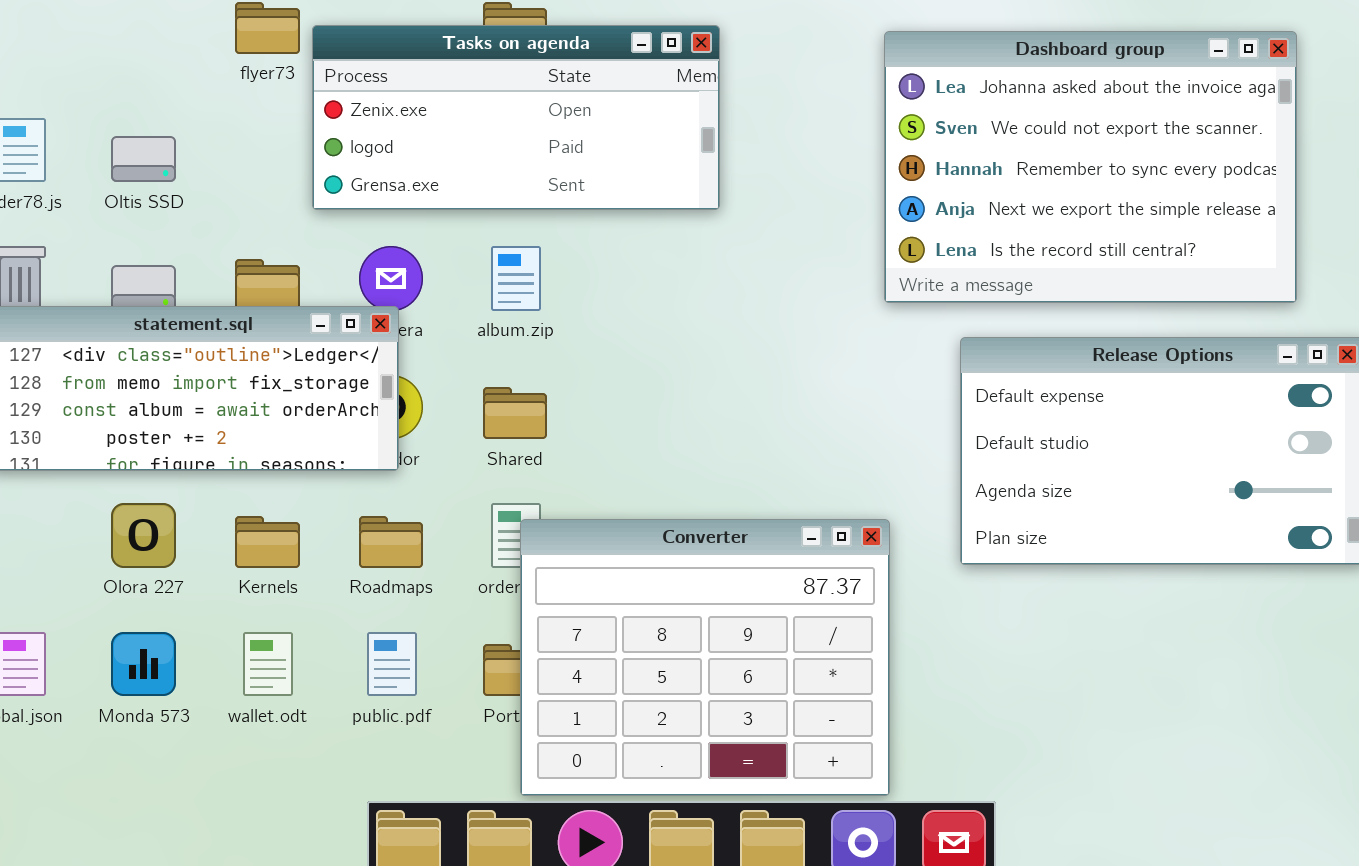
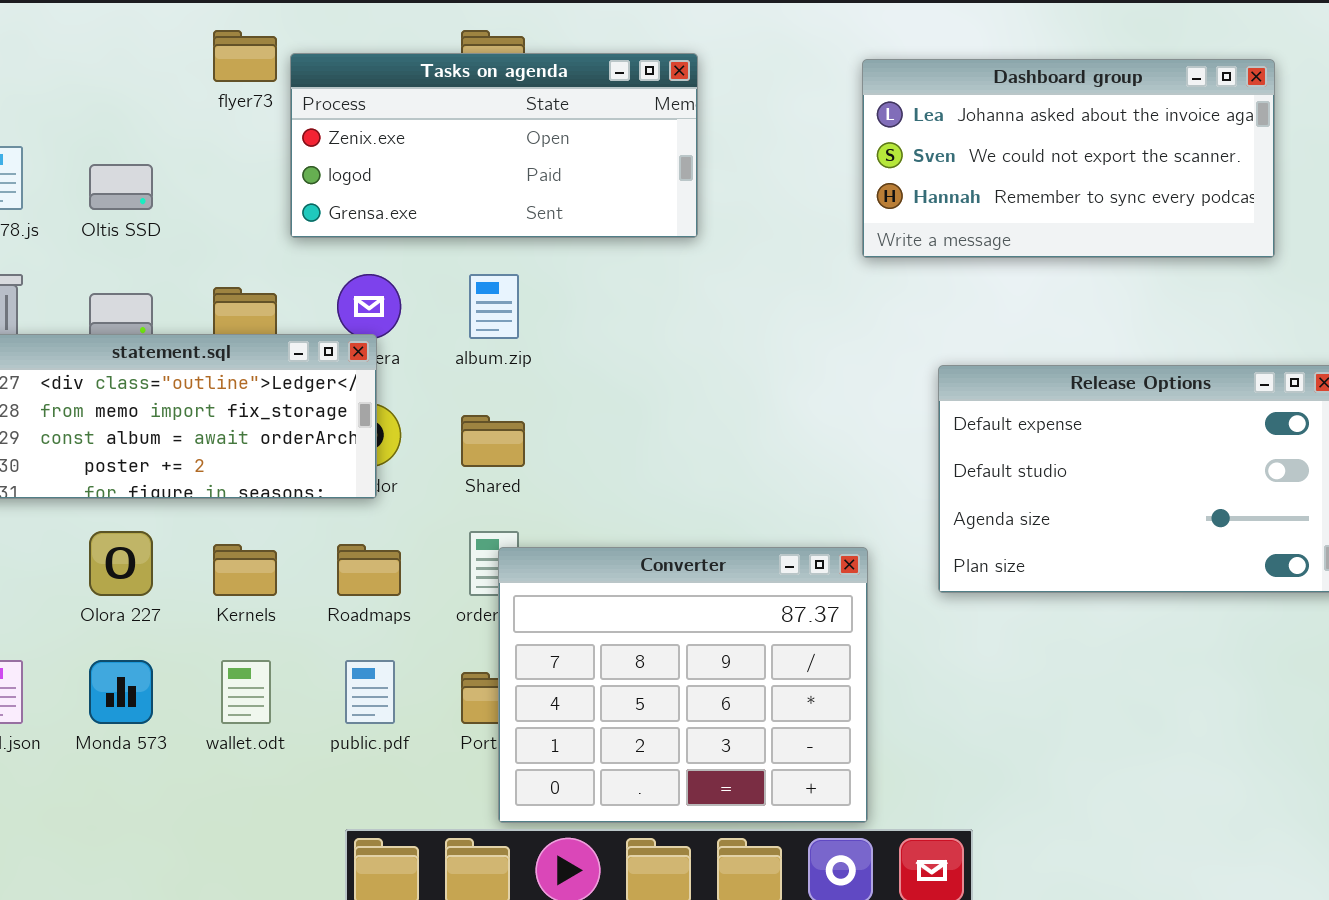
Dashboard group: [884,31,1297,303] -> [862,59,1275,258], resized

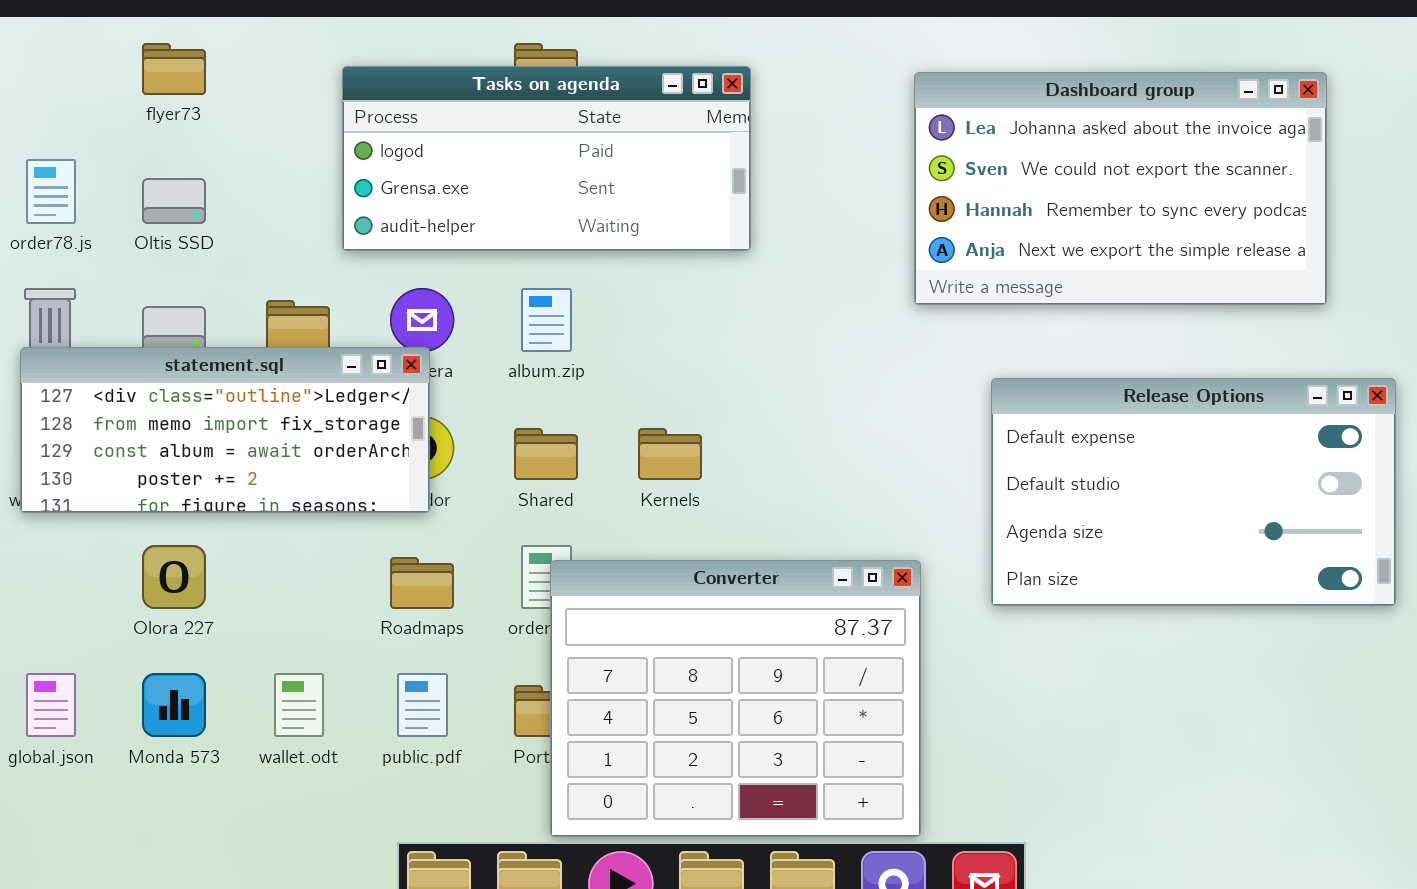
flyer73: [213,30,277,82] -> [142,43,206,95], moved
Tasks on agenda: [290,53,698,238] -> [342,66,751,251], scrolled down 1 row
Dashboard group: [862,59,1275,258] -> [914,72,1327,305], resized
Kernels: [213,544,277,596] -> [638,428,702,480], moved

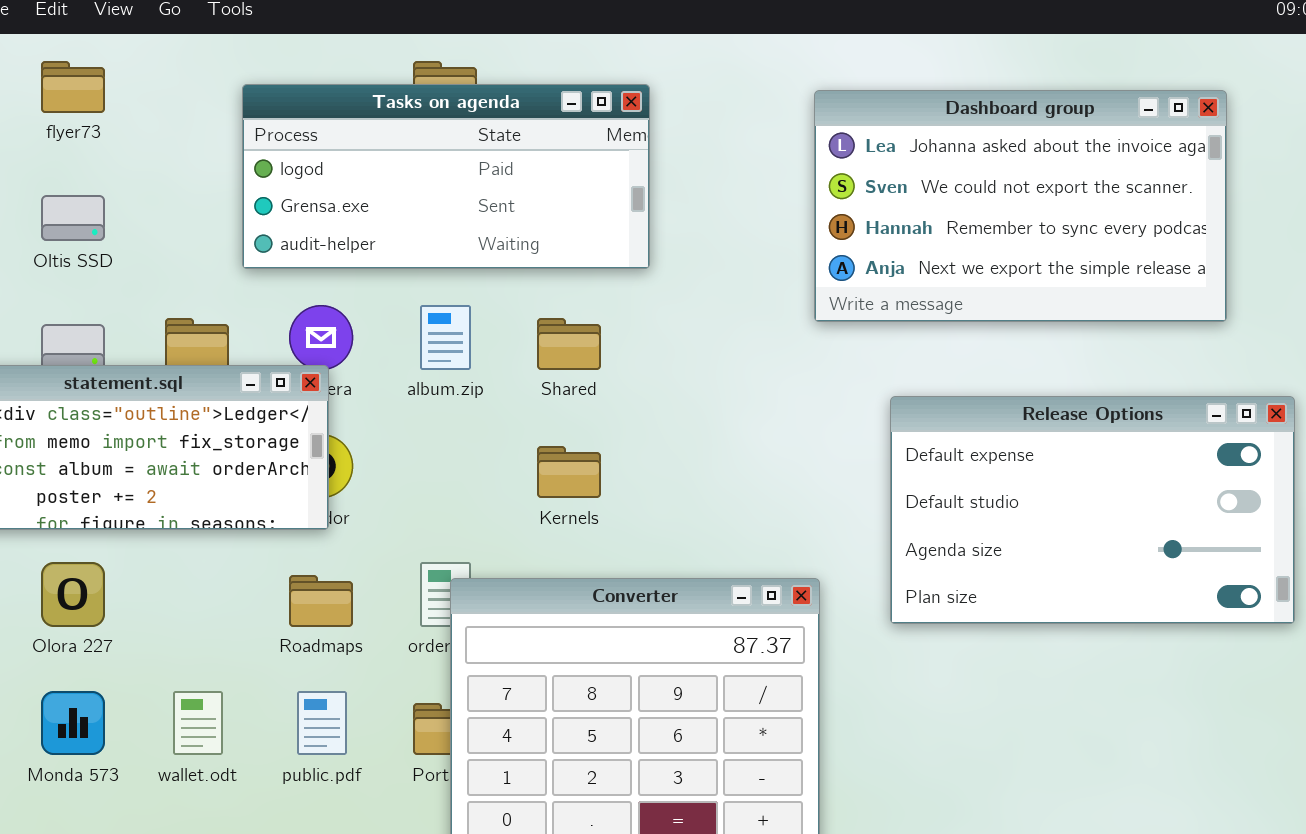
Shared: [514,428,578,480] -> [537,318,601,370], moved

